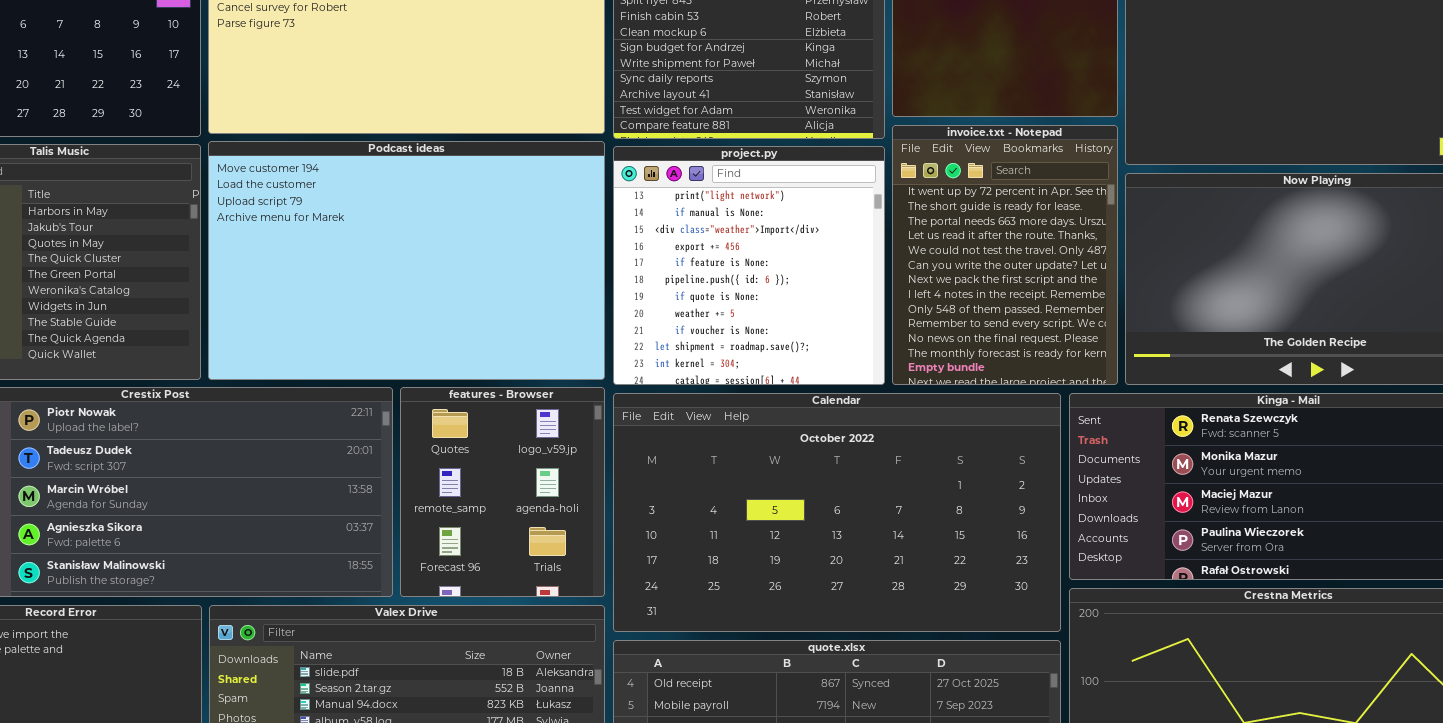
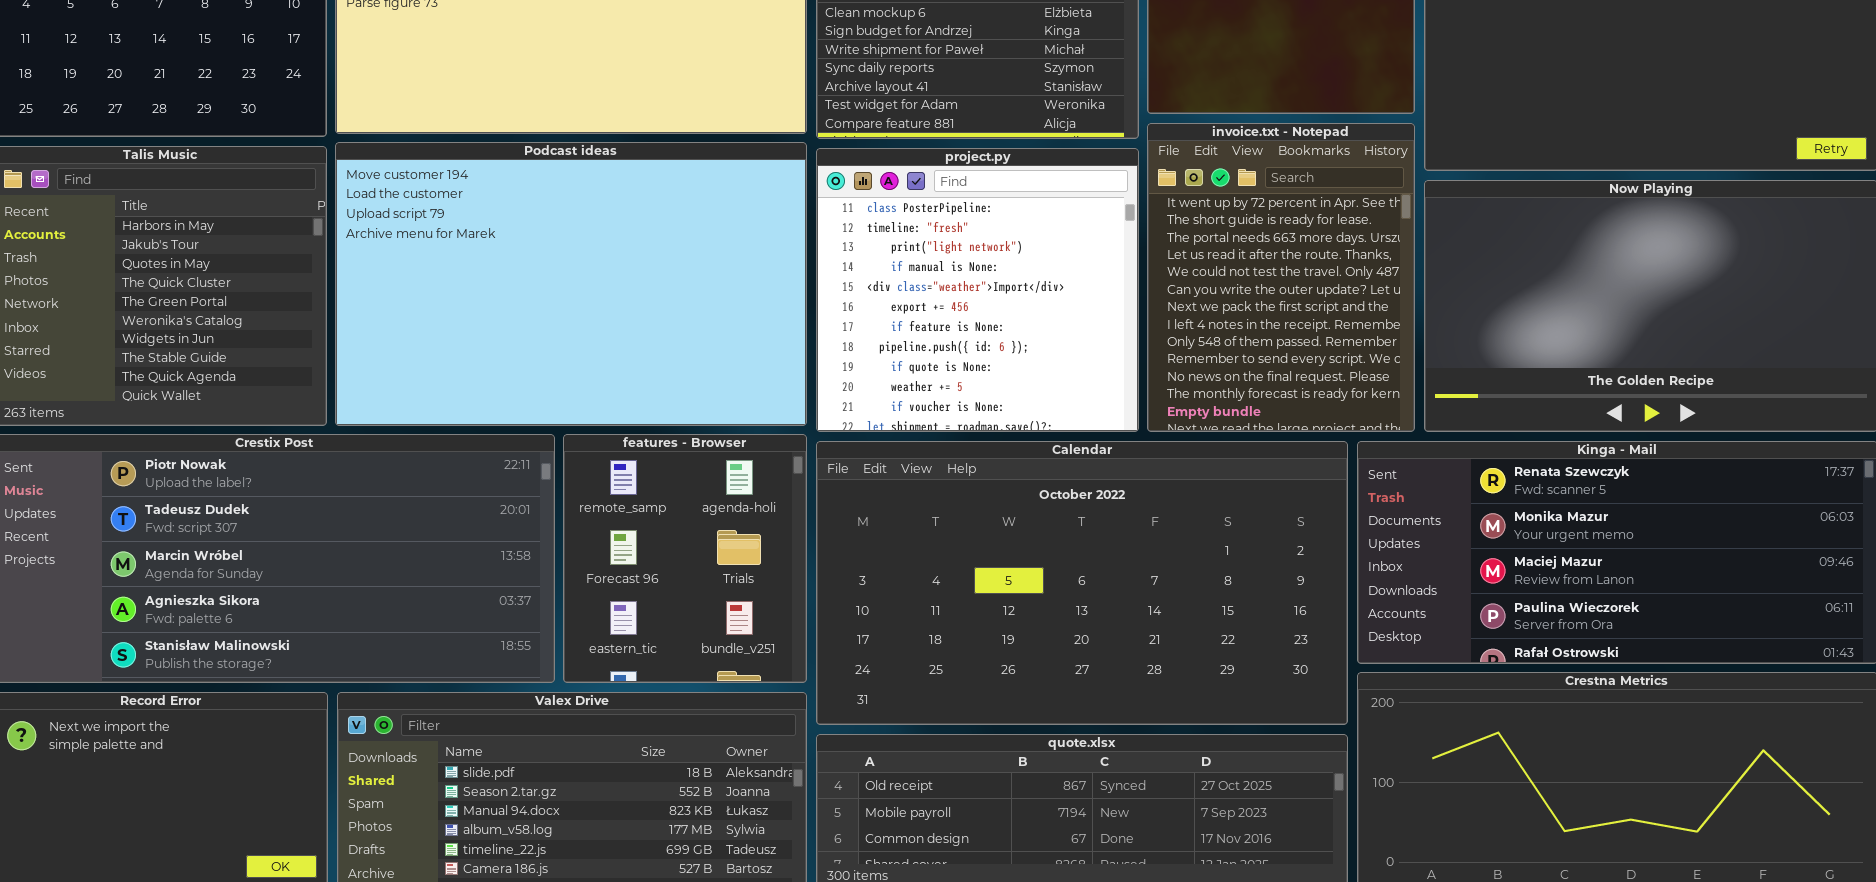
project.py: [613,146,885,385] -> [816,148,1139,432], scrolled up 2 rows
features - Browser: [400,387,605,597] -> [563,434,807,683], scrolled down 1 row

